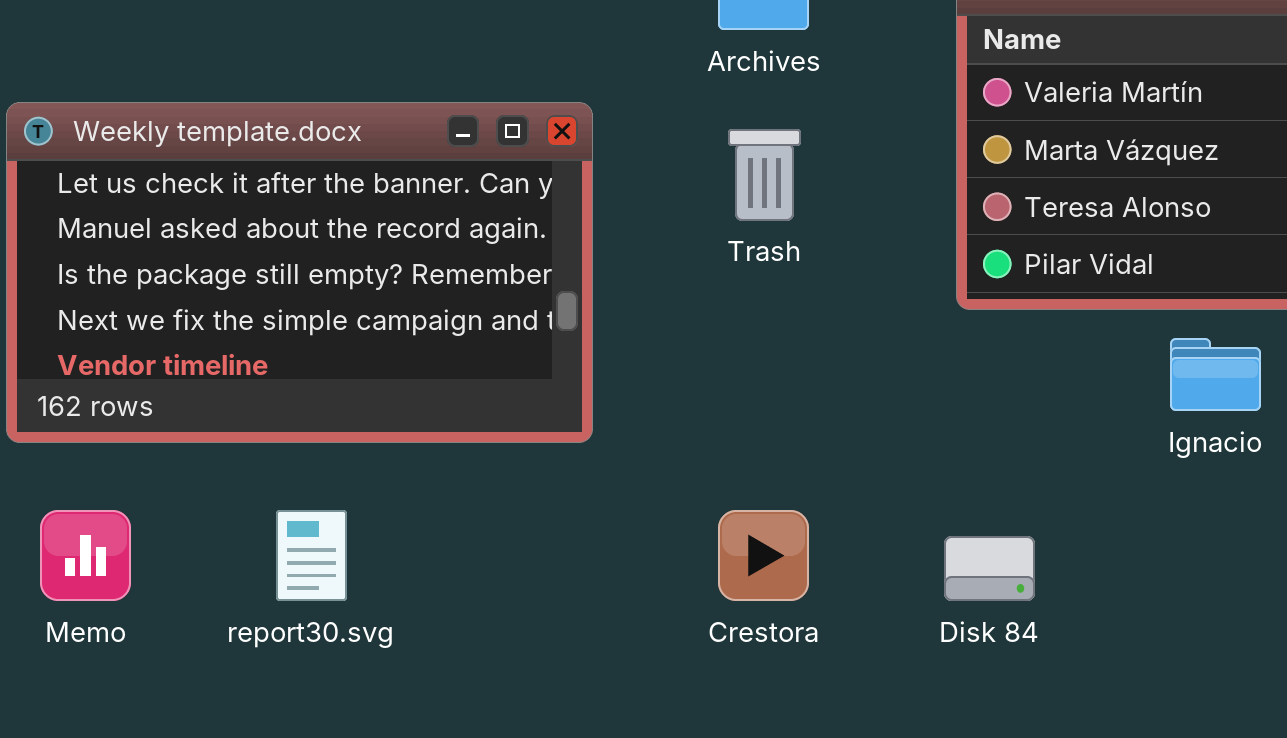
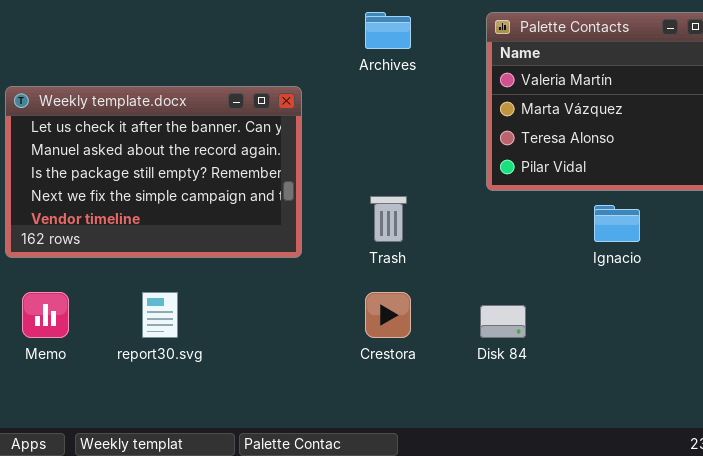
Trash: [728,129,801,221] -> [370,196,407,242], moved

